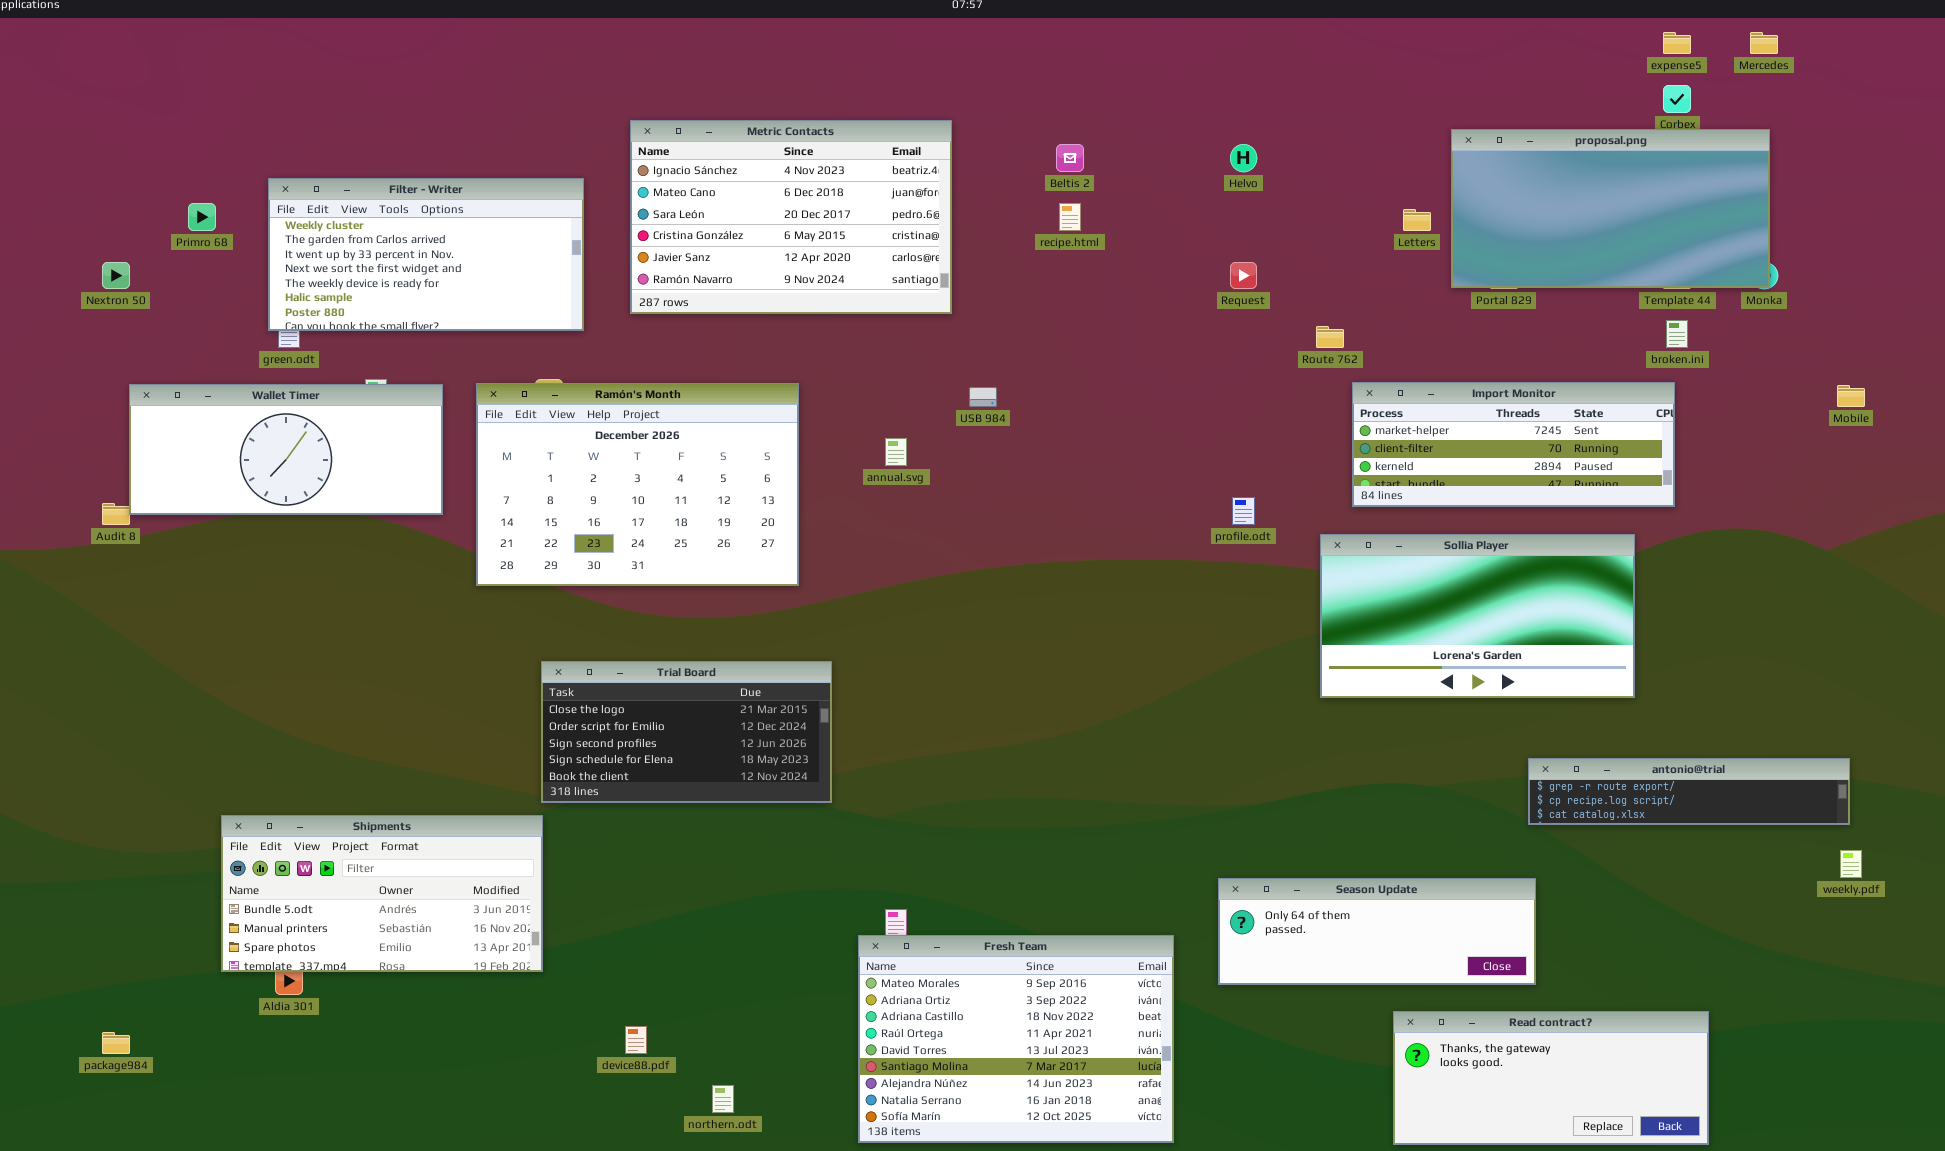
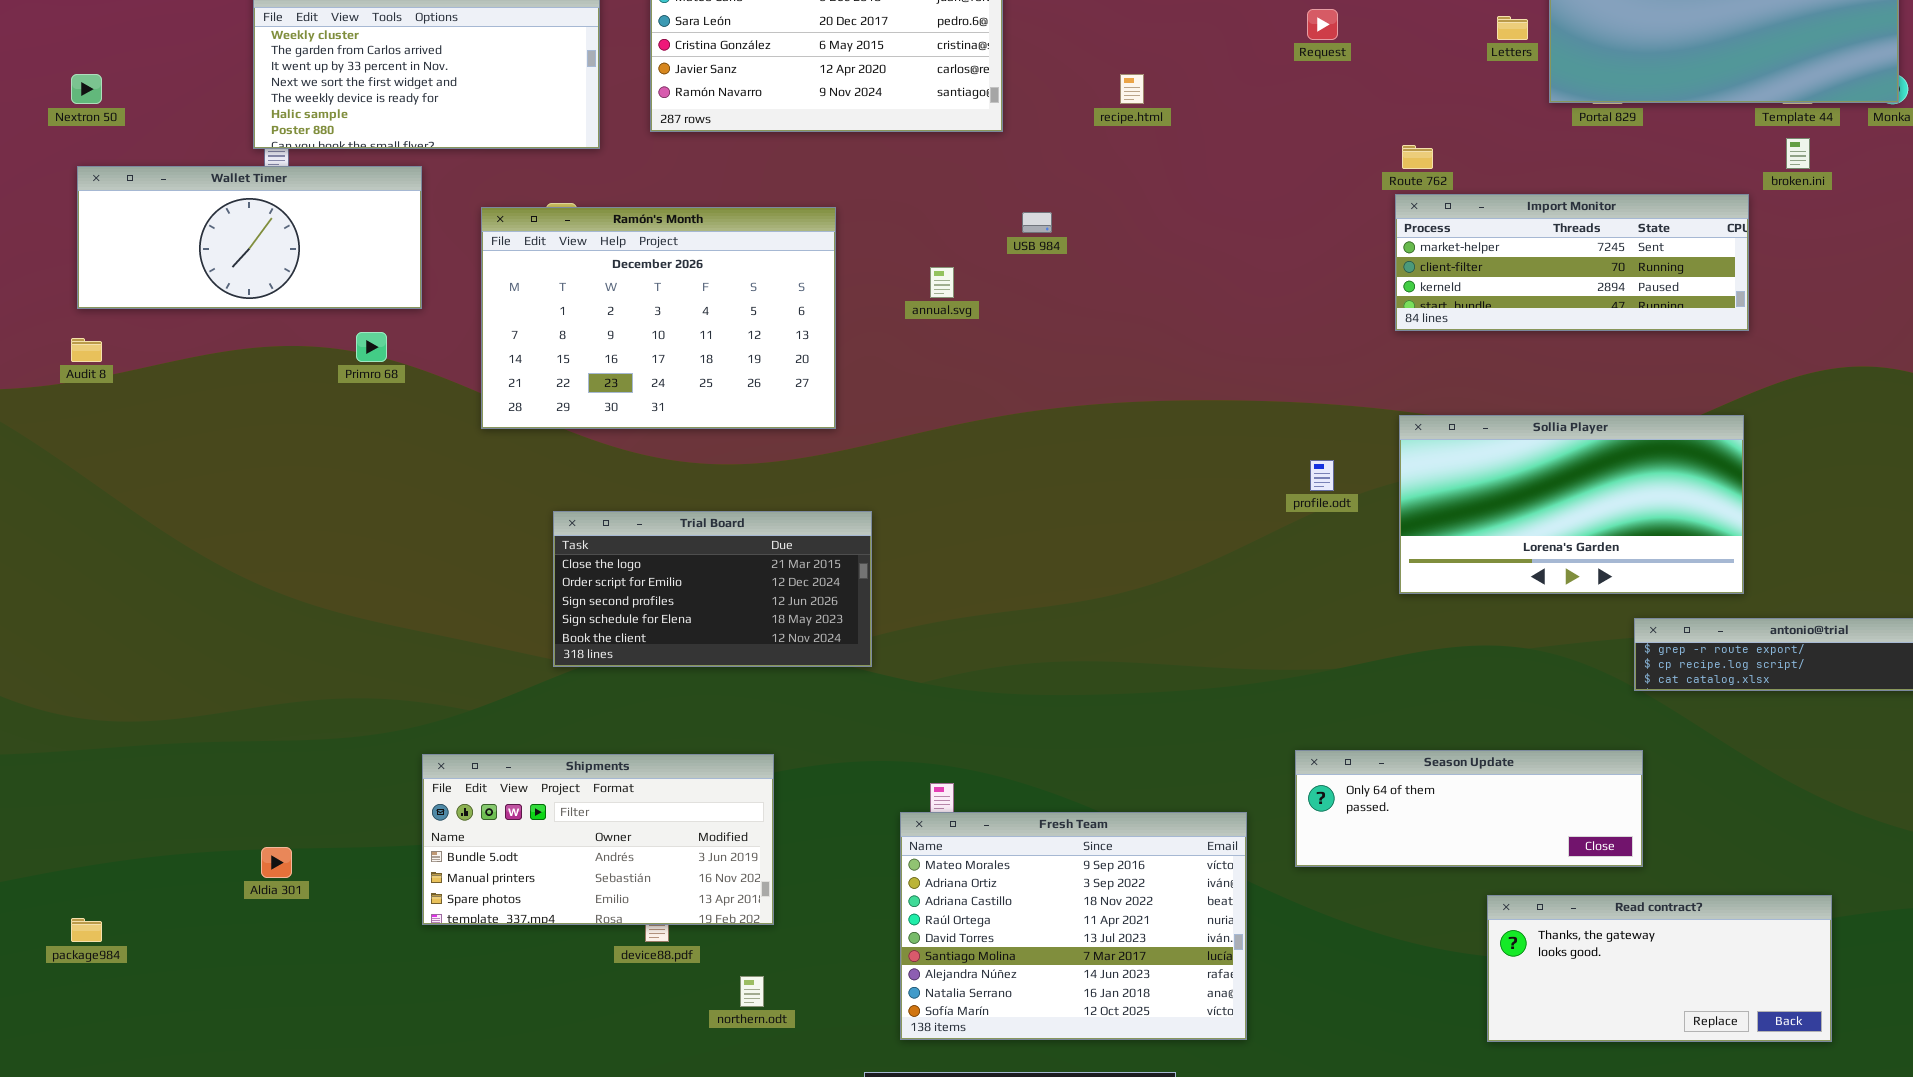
Primro 68: [188,203,216,231] -> [356,332,387,362], moved
recipe.html: [1059,203,1081,231] -> [1120,74,1144,104], moved
Request: [1230,262,1257,289] -> [1307,9,1338,40], moved
Import Monitor: [1352,382,1675,507] -> [1395,194,1749,331], moved
Wallet Timer: [129,384,443,515] -> [77,166,422,309], moved
profile.odt: [1232,497,1255,525] -> [1310,460,1334,491], moved
Sollia Player: [1320,534,1635,698] -> [1399,415,1744,594], moved
Shipments: [221,815,543,972] -> [422,754,774,925], moved

